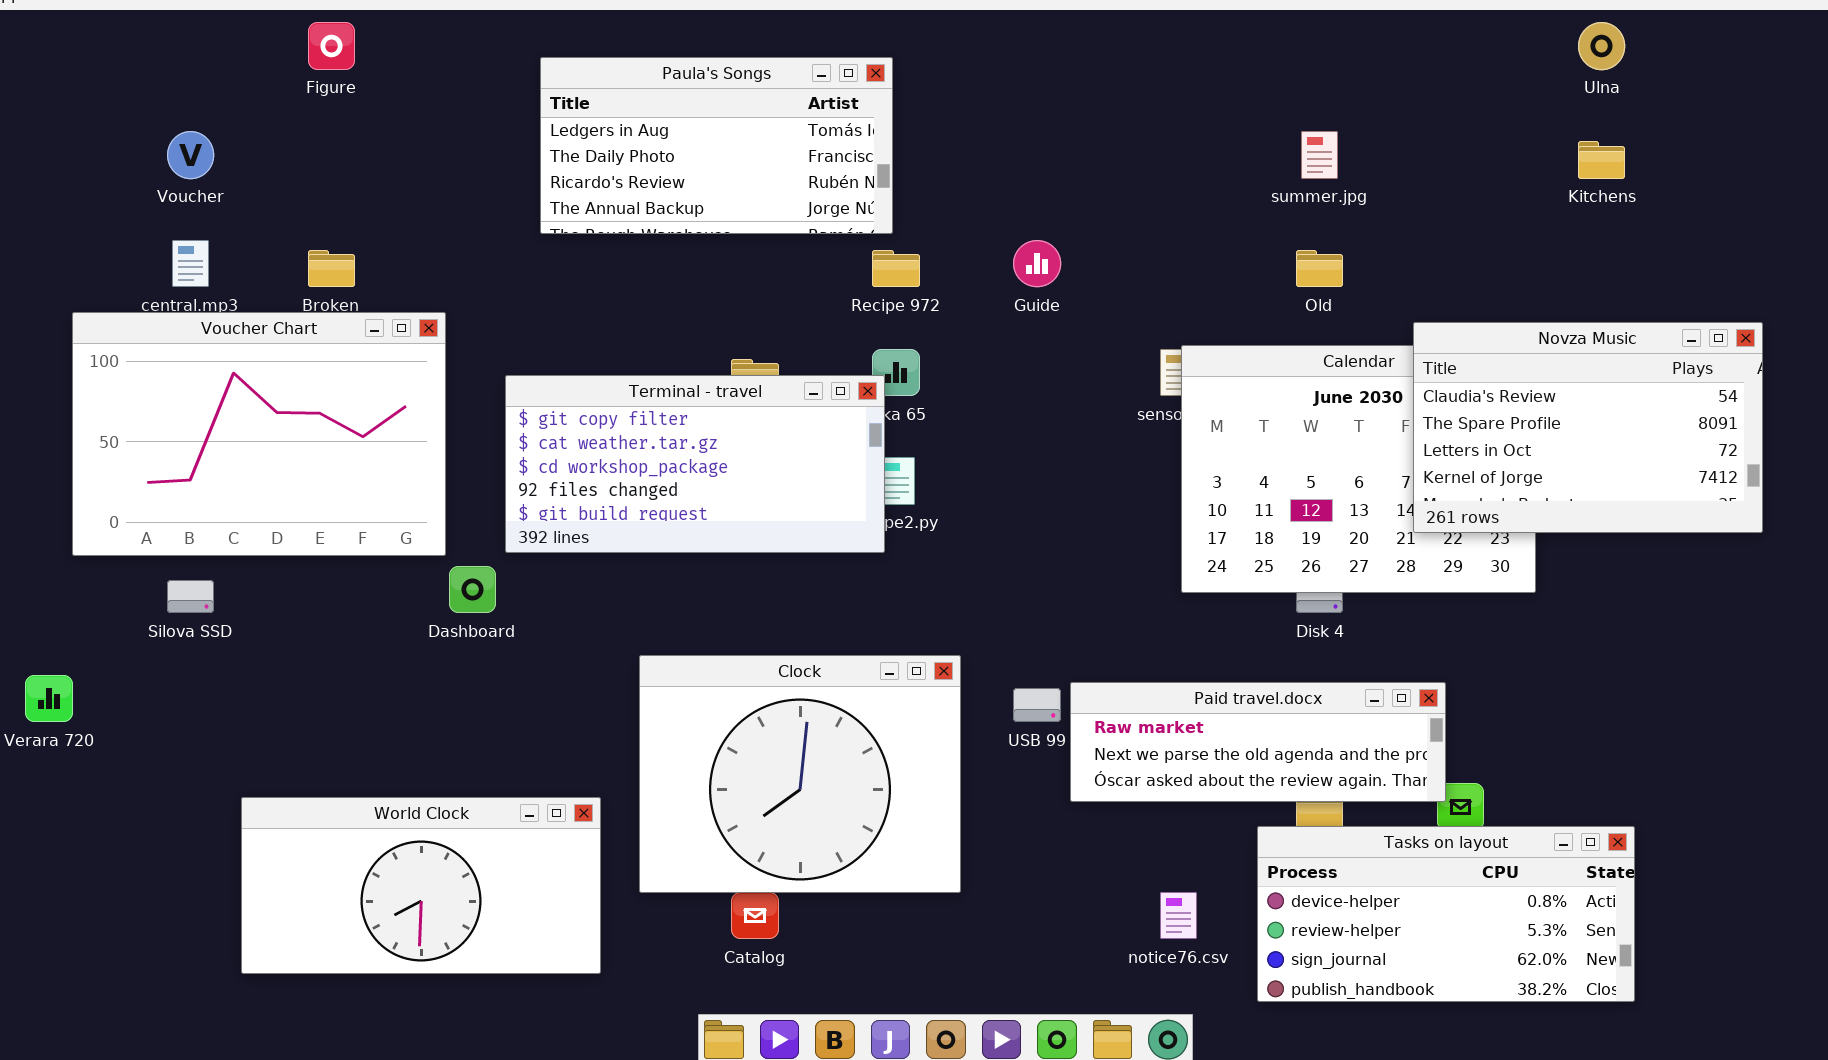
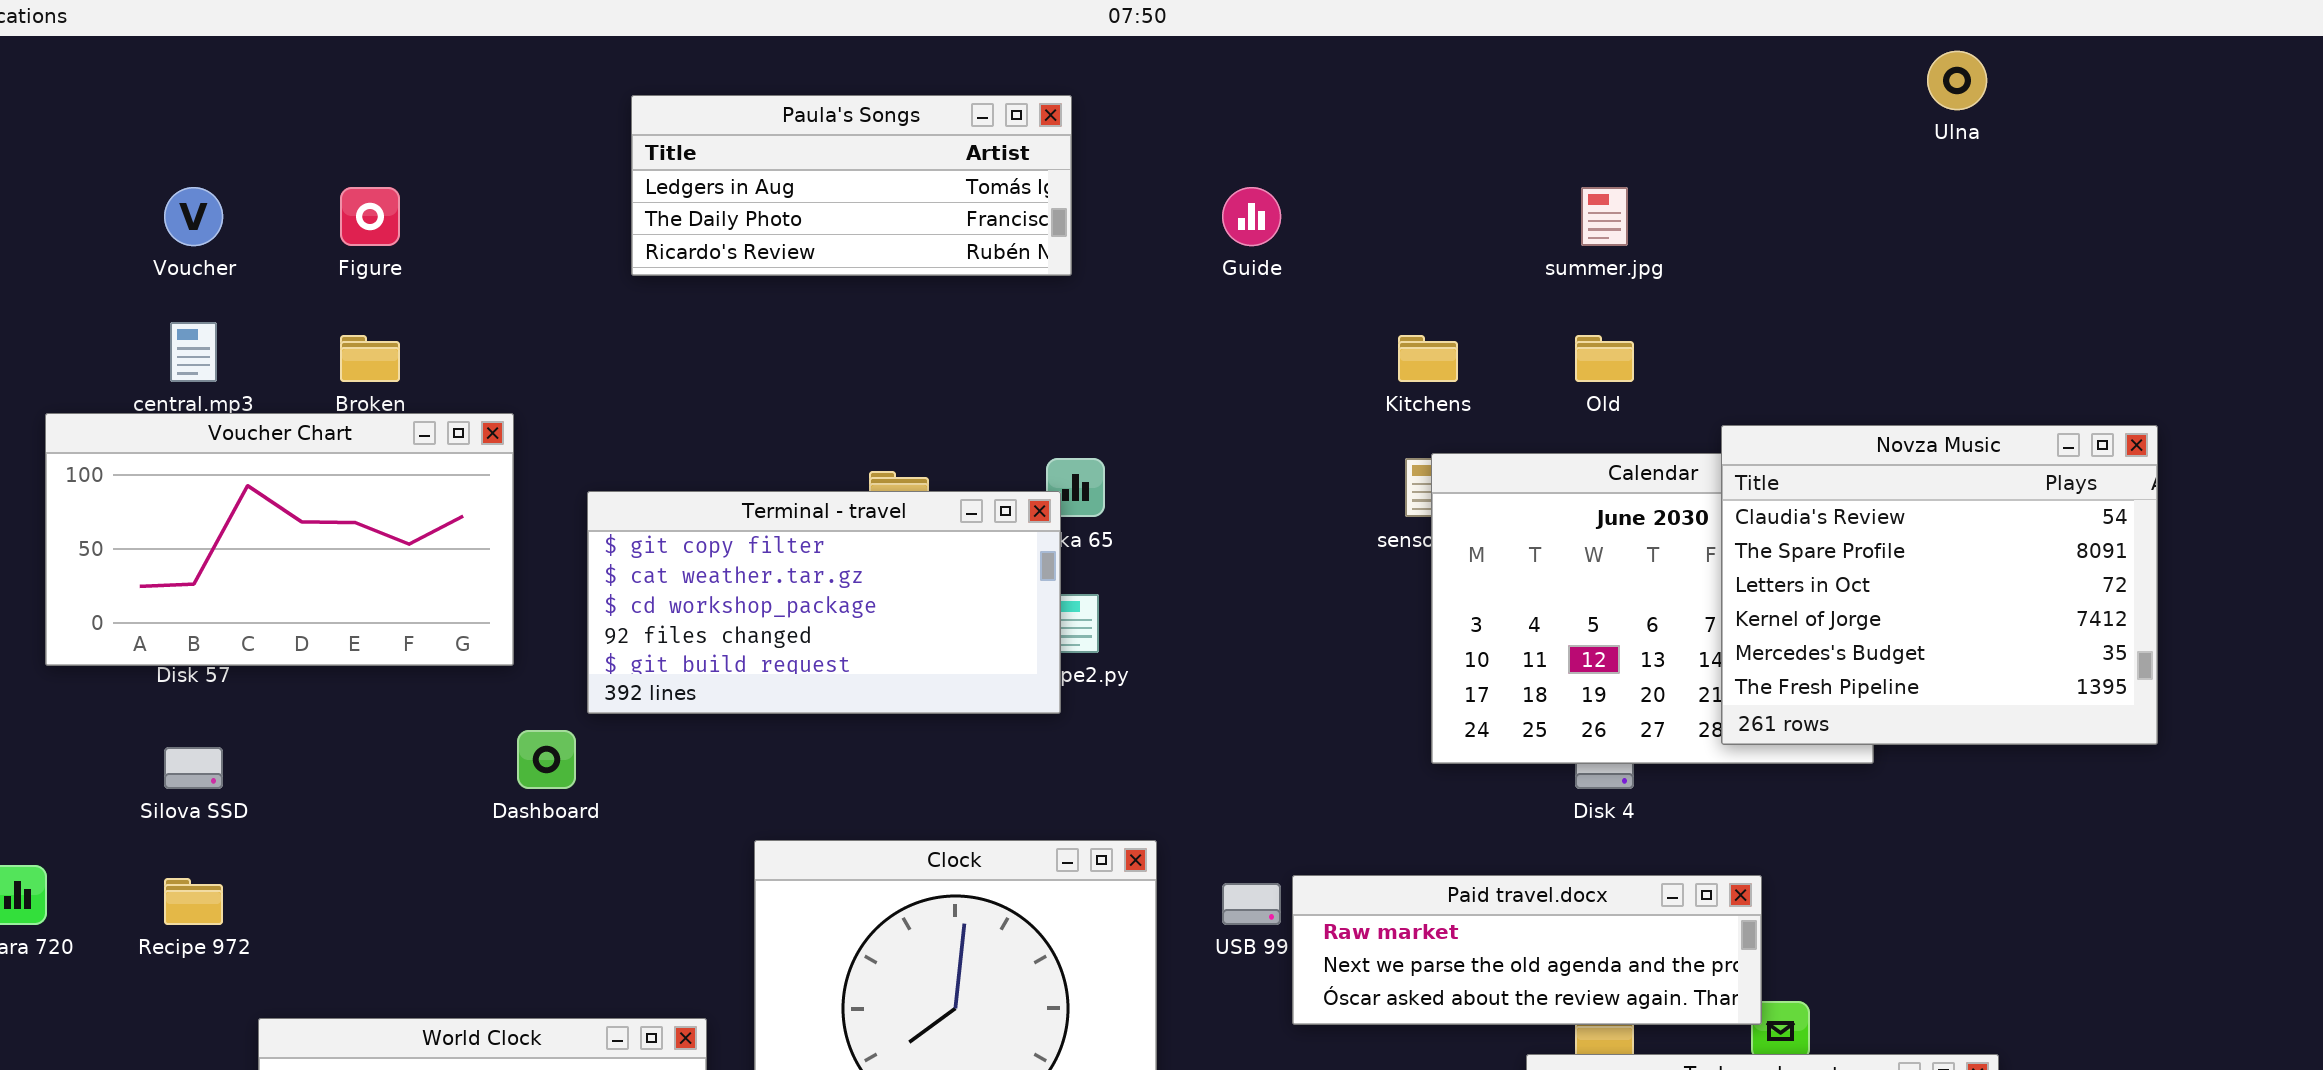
Figure: [308,22,355,70] -> [340,187,400,246], moved
Paula's Songs: [540,57,893,234] -> [631,95,1072,276], resized
Kitchens: [1578,141,1625,179] -> [1398,335,1458,382], moved
Guide: [1013,240,1061,287] -> [1222,187,1281,246], moved
Recipe 972: [872,250,920,287] -> [164,878,223,925], moved
Voucher Chart: [72,312,446,556] -> [45,413,514,666], resized
Novza Music: [1413,322,1763,533] -> [1721,425,2158,745], resized

